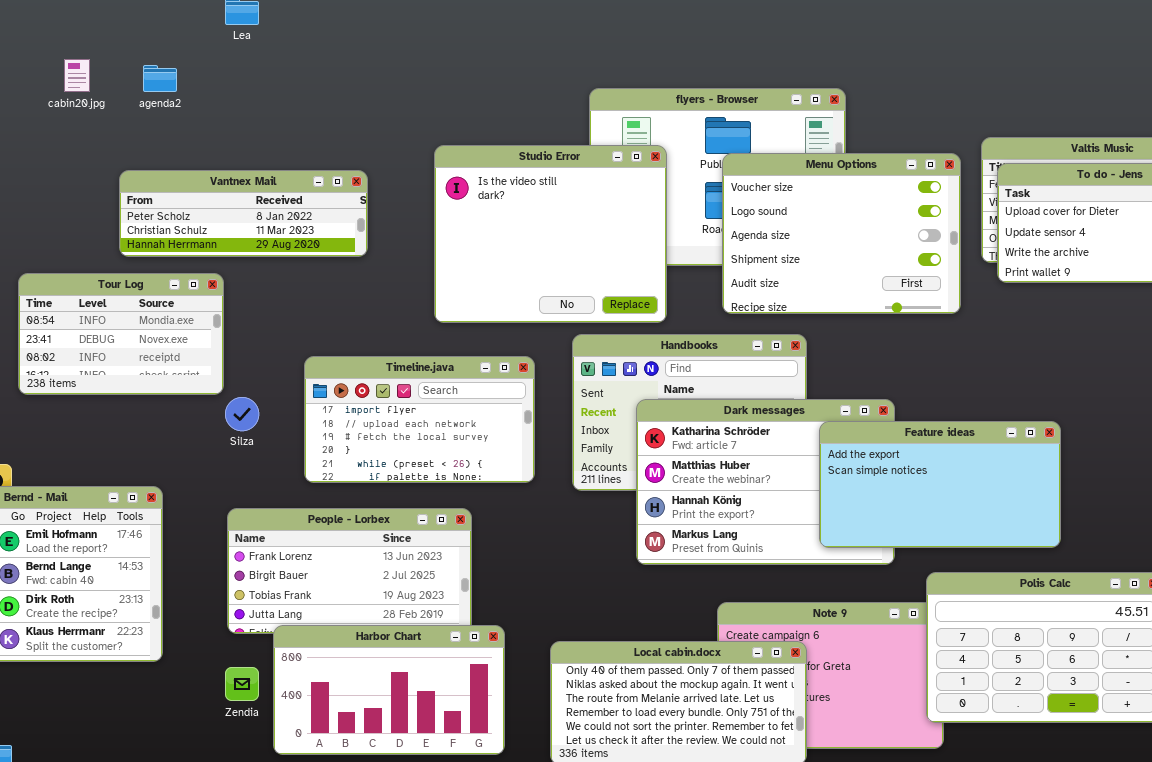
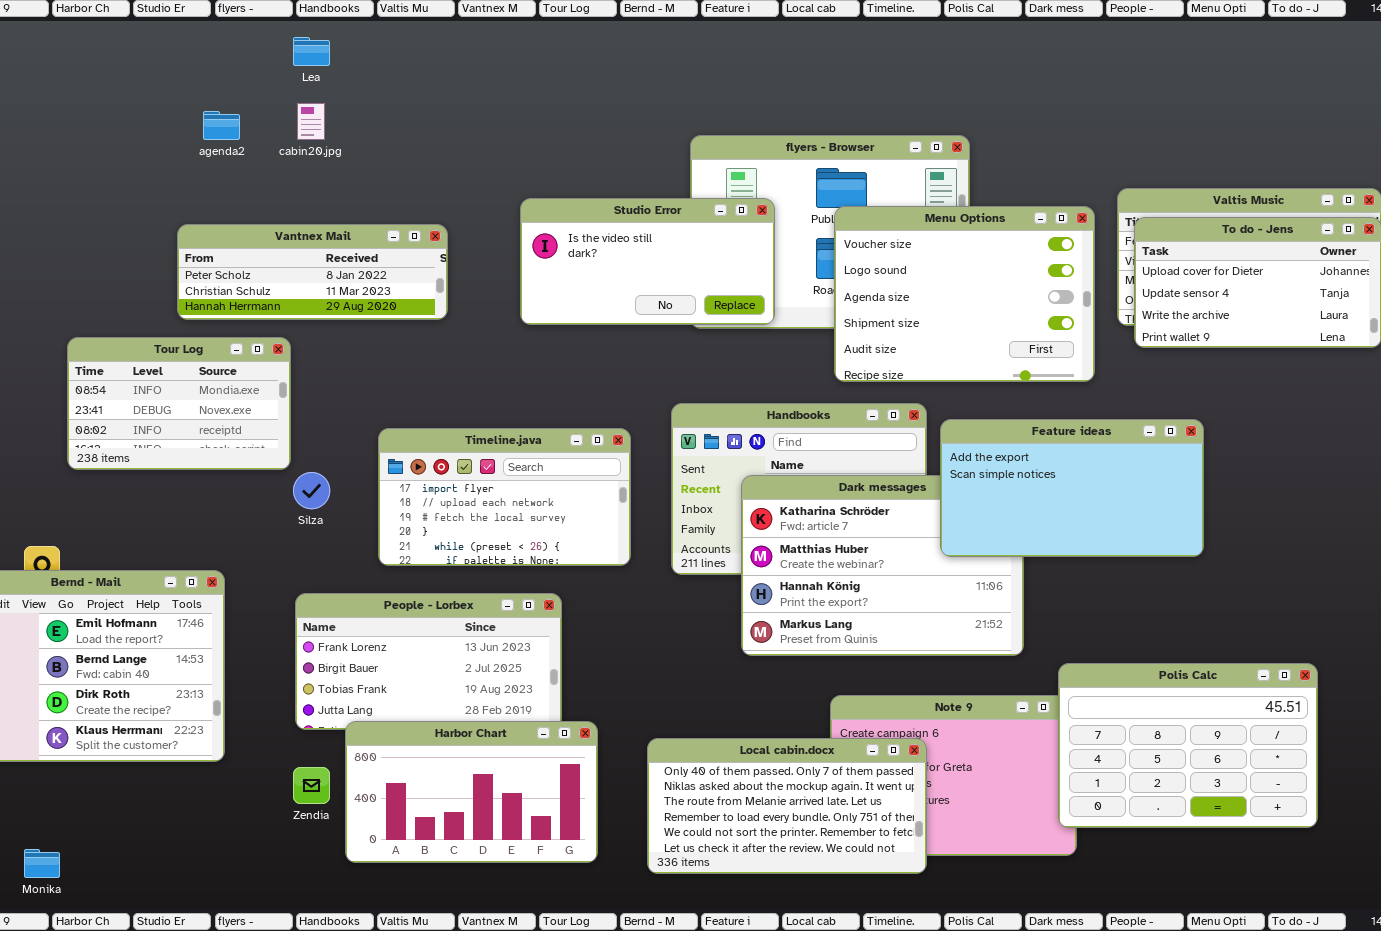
cabin20.jpg: [64,59,90,92] -> [297,103,325,140], moved
Studio Error: [434,145,667,323] -> [520,198,775,325], resized
Feature ideas: [819,421,1061,548] -> [940,419,1204,557], moved

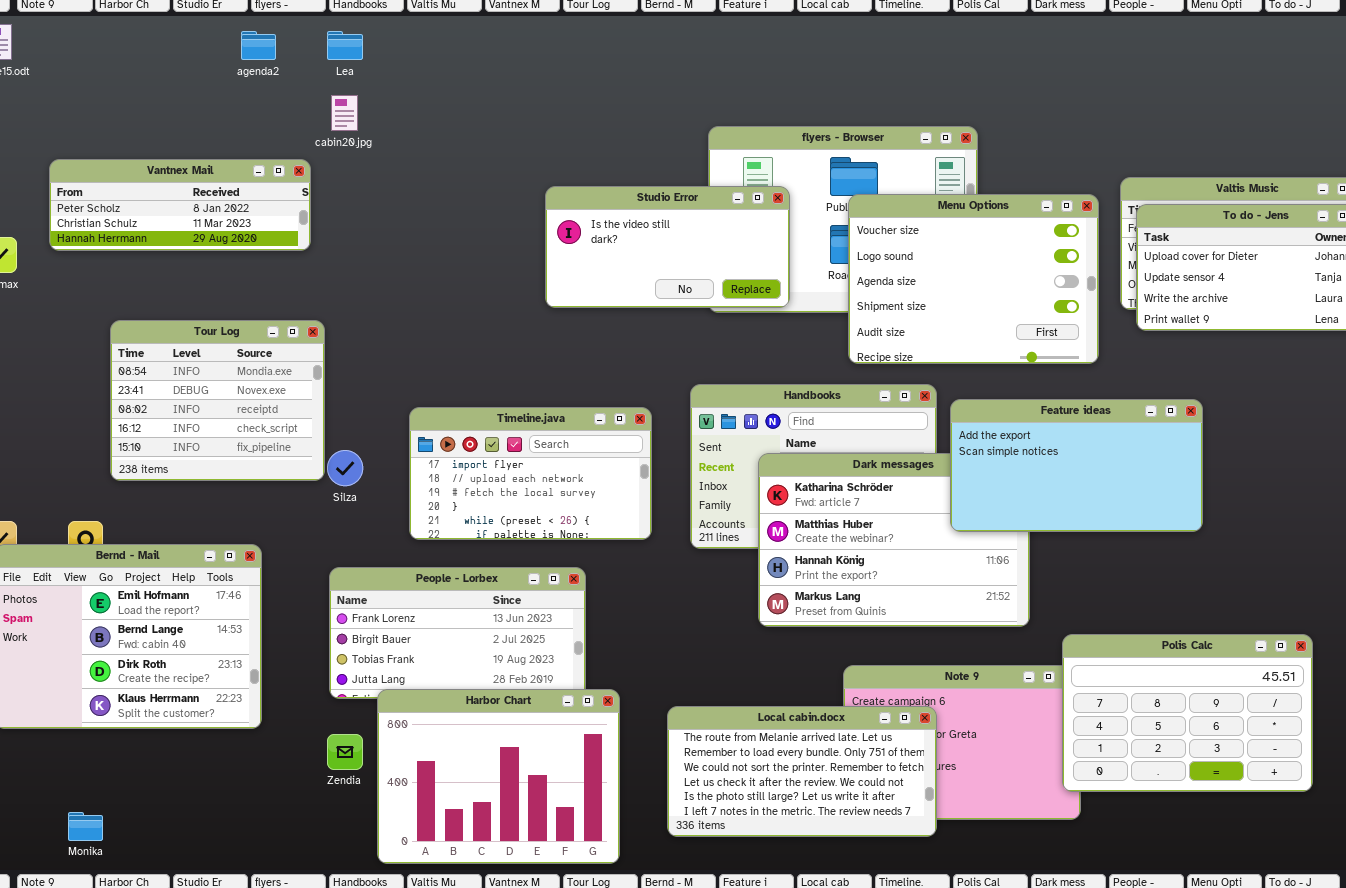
agenda2: [203,111,240,140] -> [241,31,276,60], moved
Vantnex Mail: [177,224,448,320] -> [49,159,311,251], moved
Tour Log: [67,337,291,470] -> [110,320,325,481], resized
Harbor Chart: [345,721,598,863] -> [377,689,620,864], resized
Local cabin.docx: [647,738,927,874] -> [667,706,937,837], scrolled down 2 rows

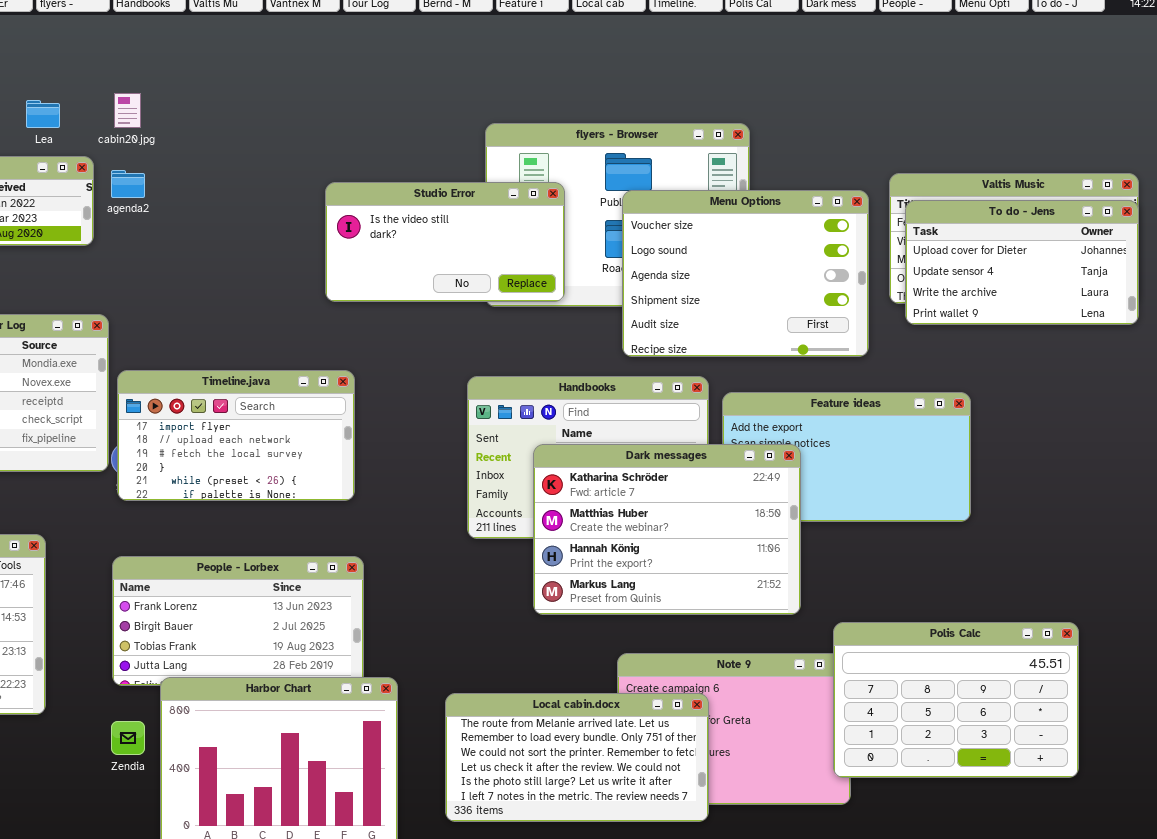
agenda2: [241,31,276,60] -> [111,170,145,198], moved
Lea: [327,31,363,60] -> [26,100,60,128], moved
Timeline.java: [409,407,652,540] -> [117,370,355,501], moved
Dark messages: [758,453,1030,627] -> [533,444,801,615], raised

